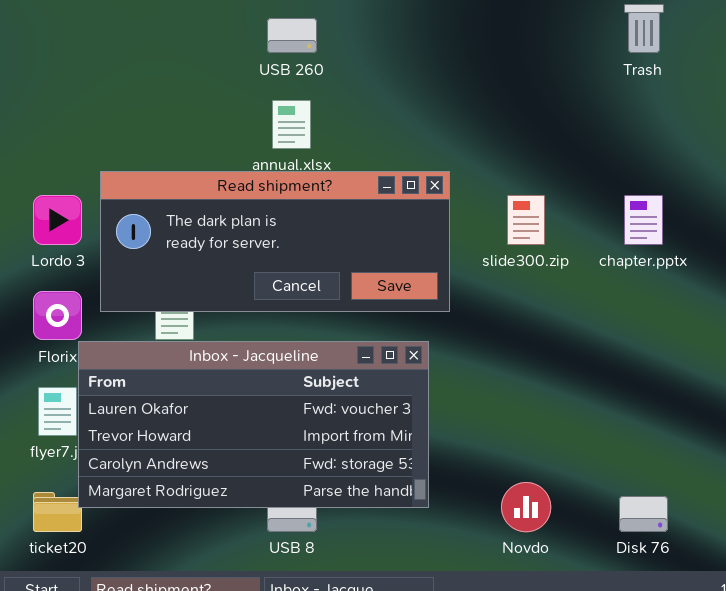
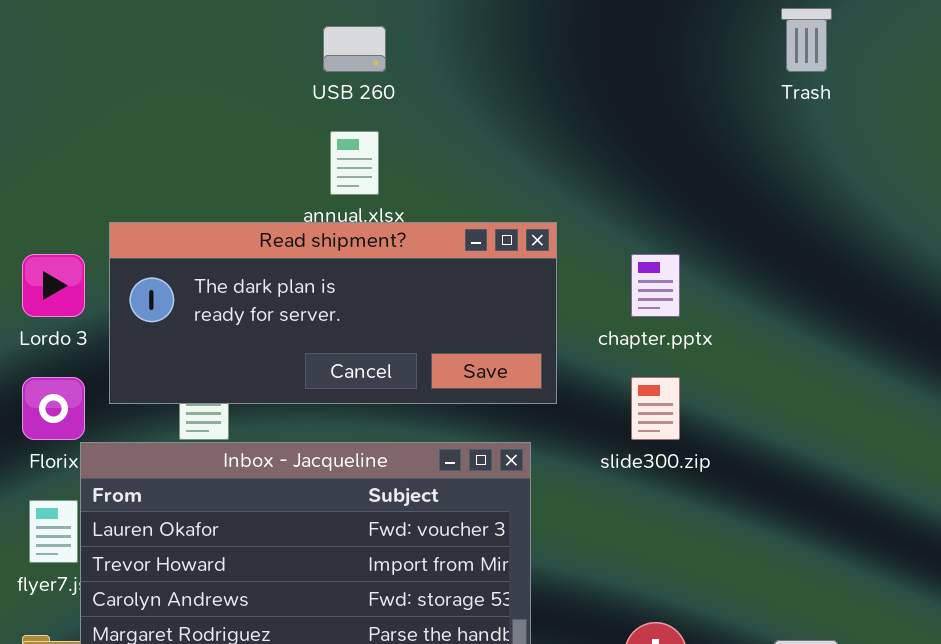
slide300.zip: [507,195,545,245] -> [631,377,680,440], moved
chapter.pptx: [624,195,663,245] -> [631,254,680,317], moved

